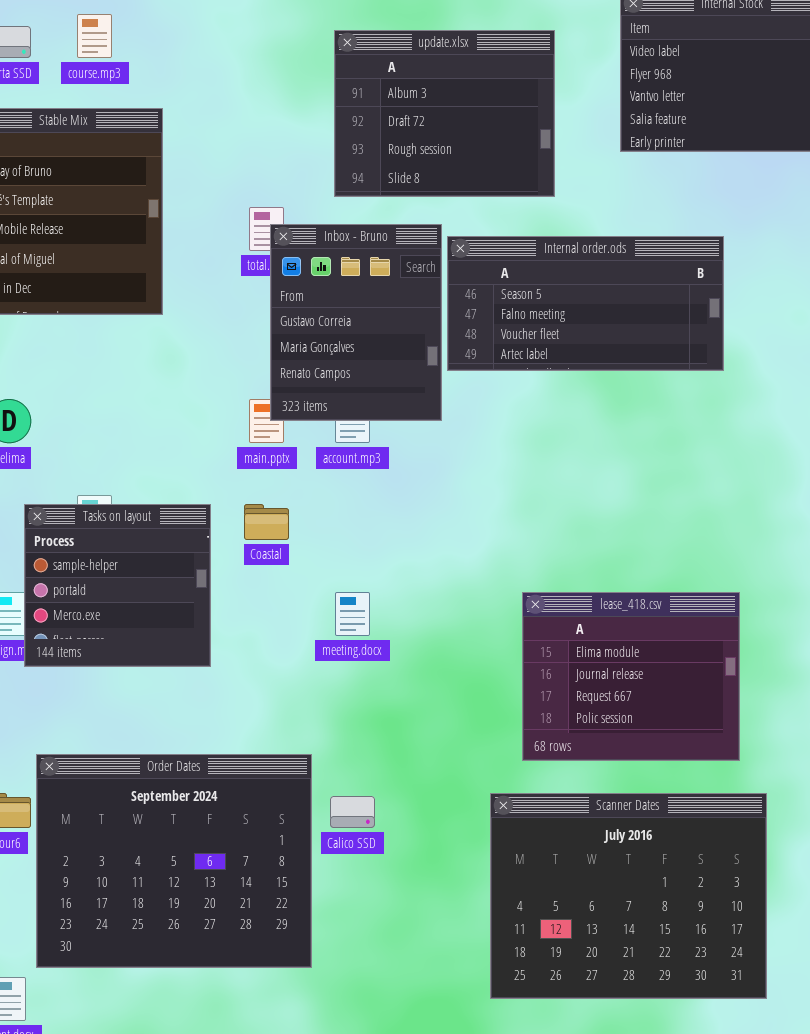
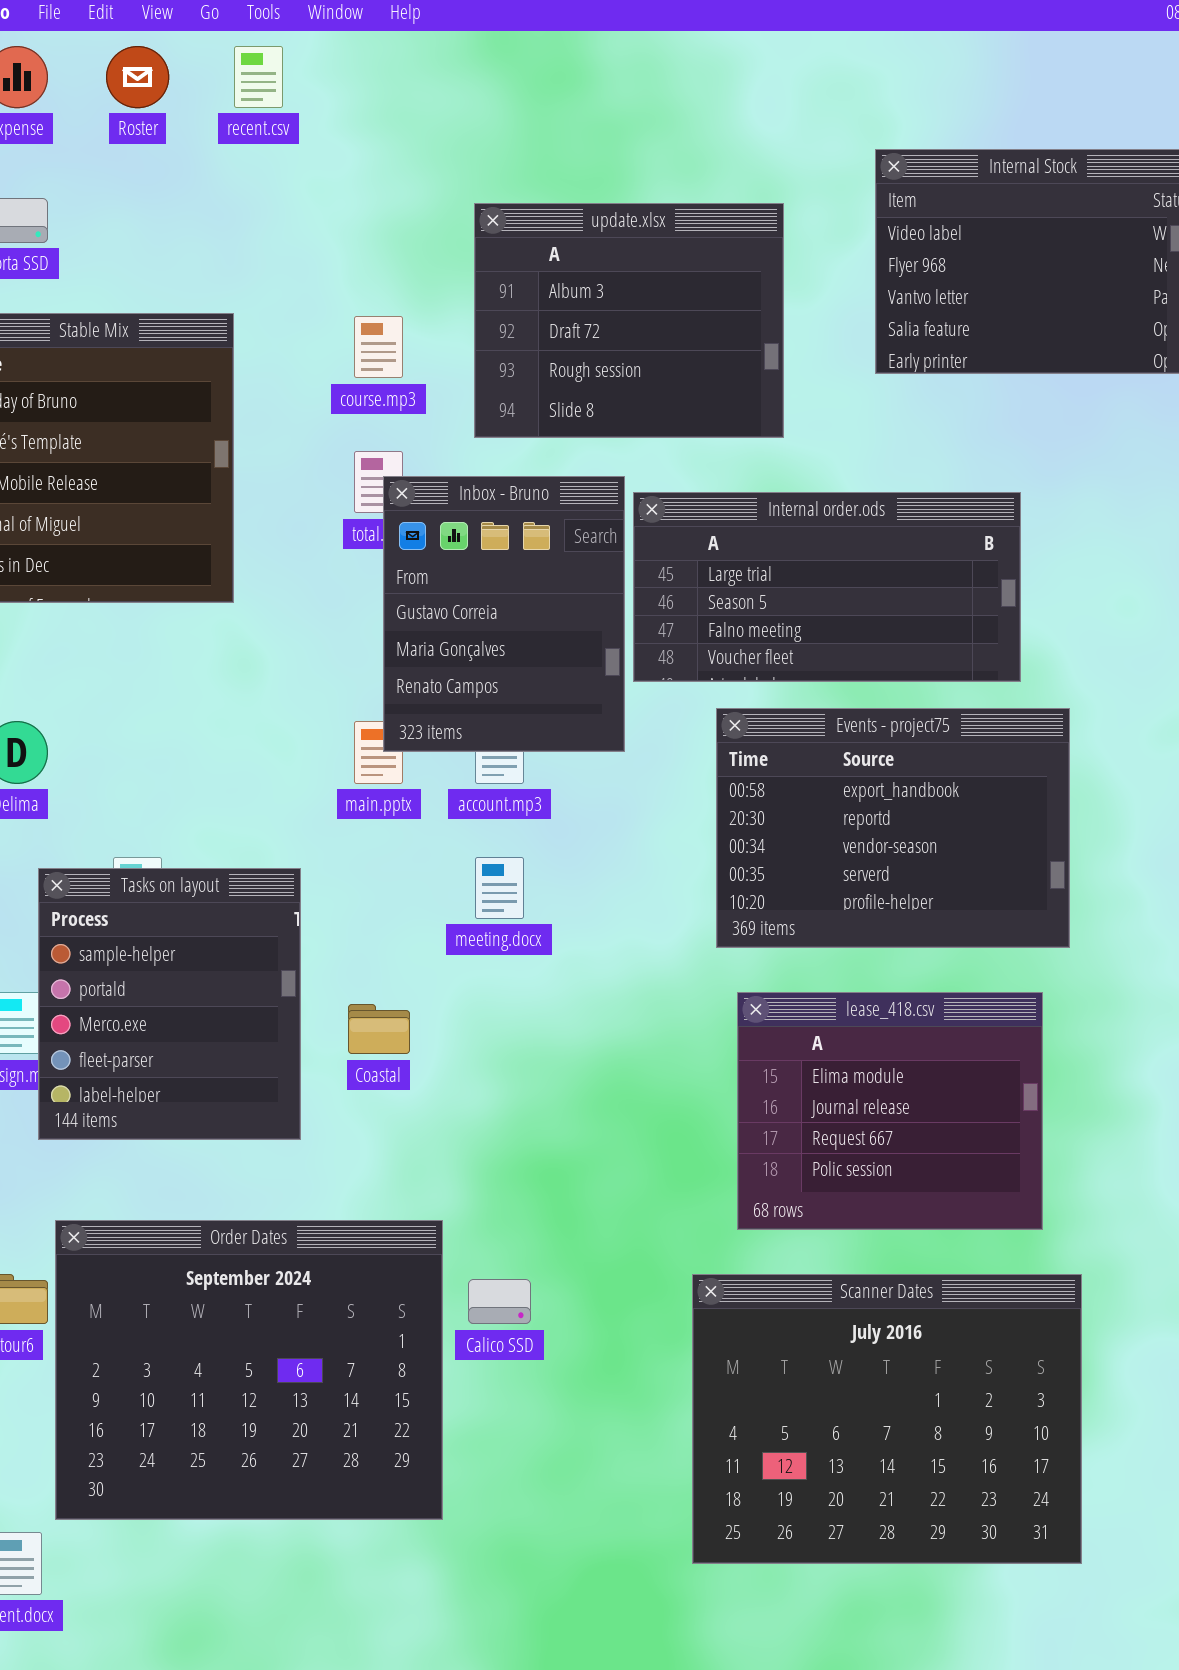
course.mp3: [77,14,112,58] -> [354,316,403,378], moved
Internal order.ods: [447,236,724,371] -> [633,492,1021,682], scrolled up 1 row
Events - project75: none -> [716,708,1070,948], opened
Tasks on layout: [24,504,211,667] -> [38,868,301,1140], resized
Coastal: [244,504,289,540] -> [348,1004,410,1054], moved
meeting.docx: [335,592,370,636] -> [475,857,524,919], moved

